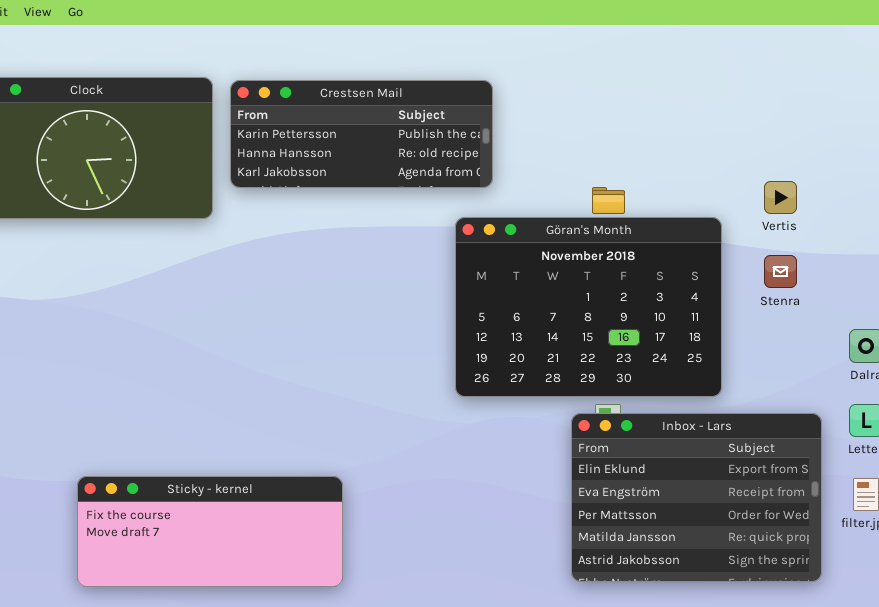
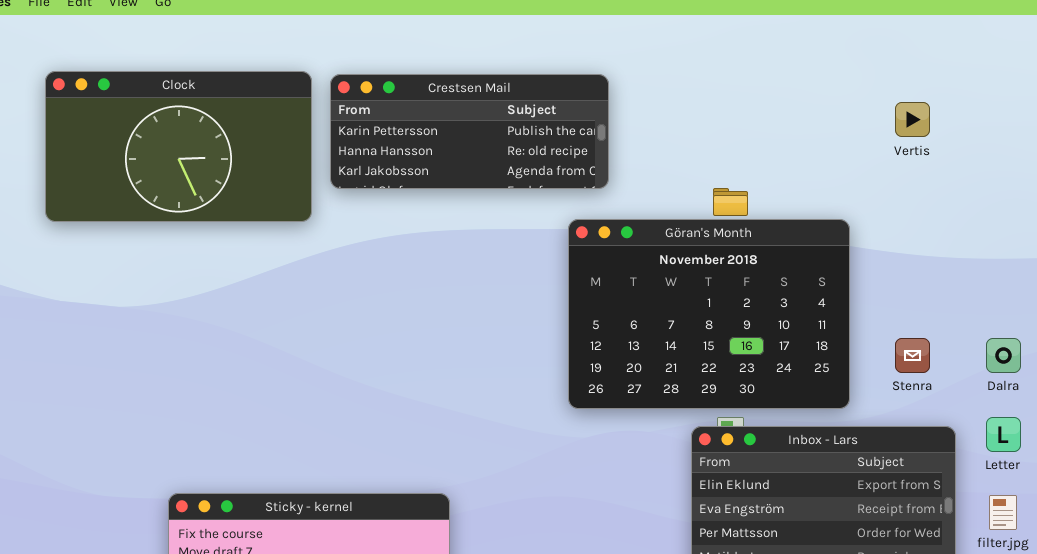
Vertis: [764,181,797,214] -> [895,102,930,137], moved
Stenra: [764,255,797,288] -> [895,338,930,373], moved

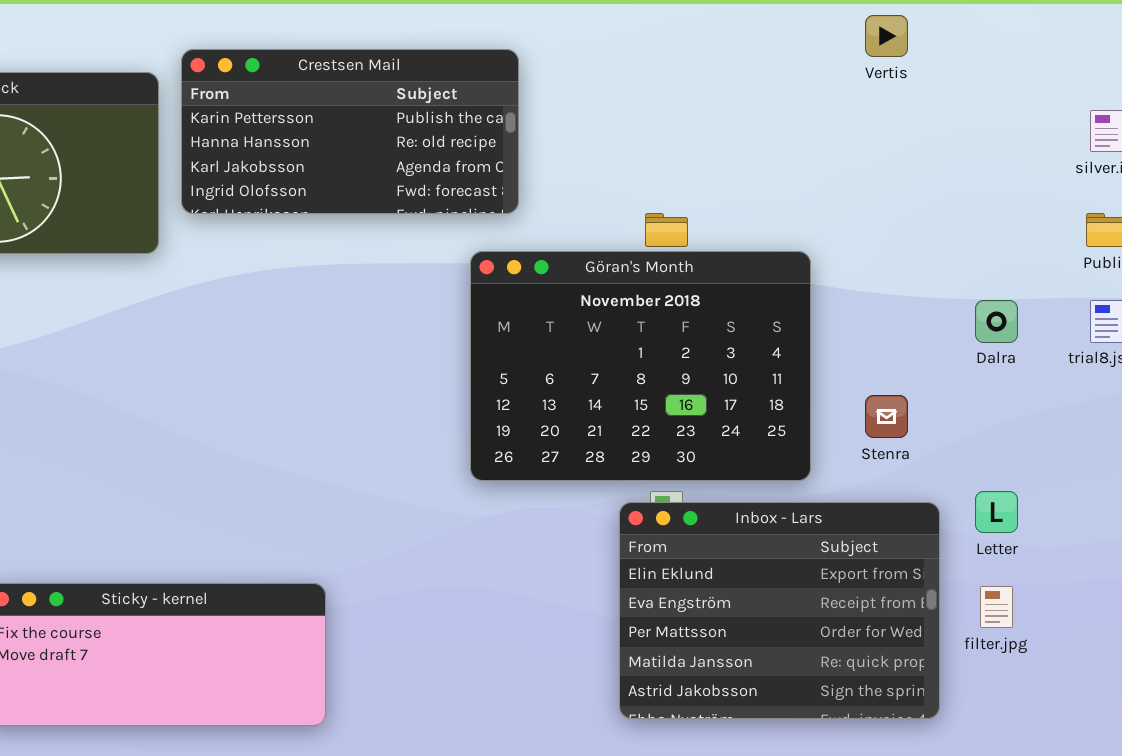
Crestsen Mail: [330,74,609,189] -> [181,49,519,214], resized
Vertis: [895,102,930,137] -> [865,15,908,57], moved
Dalra: [986,338,1021,373] -> [975,300,1018,343], moved

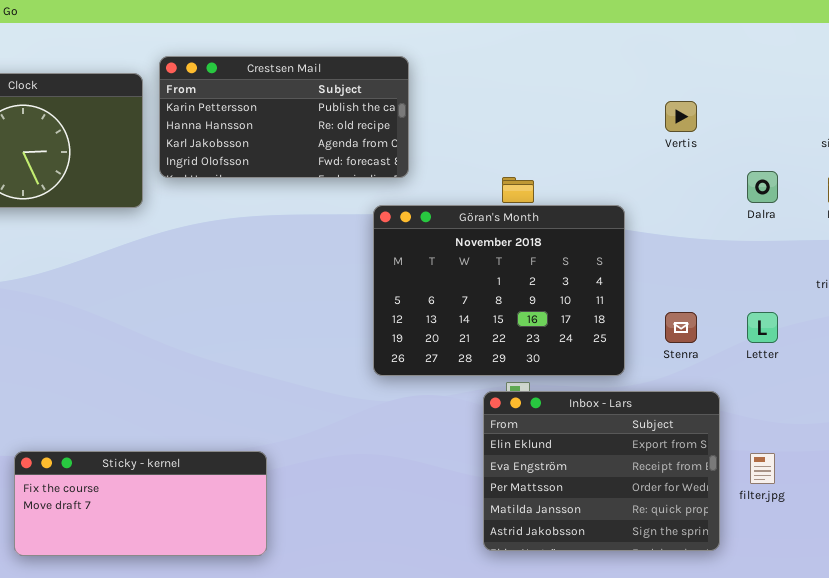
Vertis: [865,15,908,57] -> [665,101,697,132], moved
Dalra: [975,300,1018,343] -> [747,171,778,203], moved
Letter: [975,491,1018,533] -> [747,312,778,343], moved

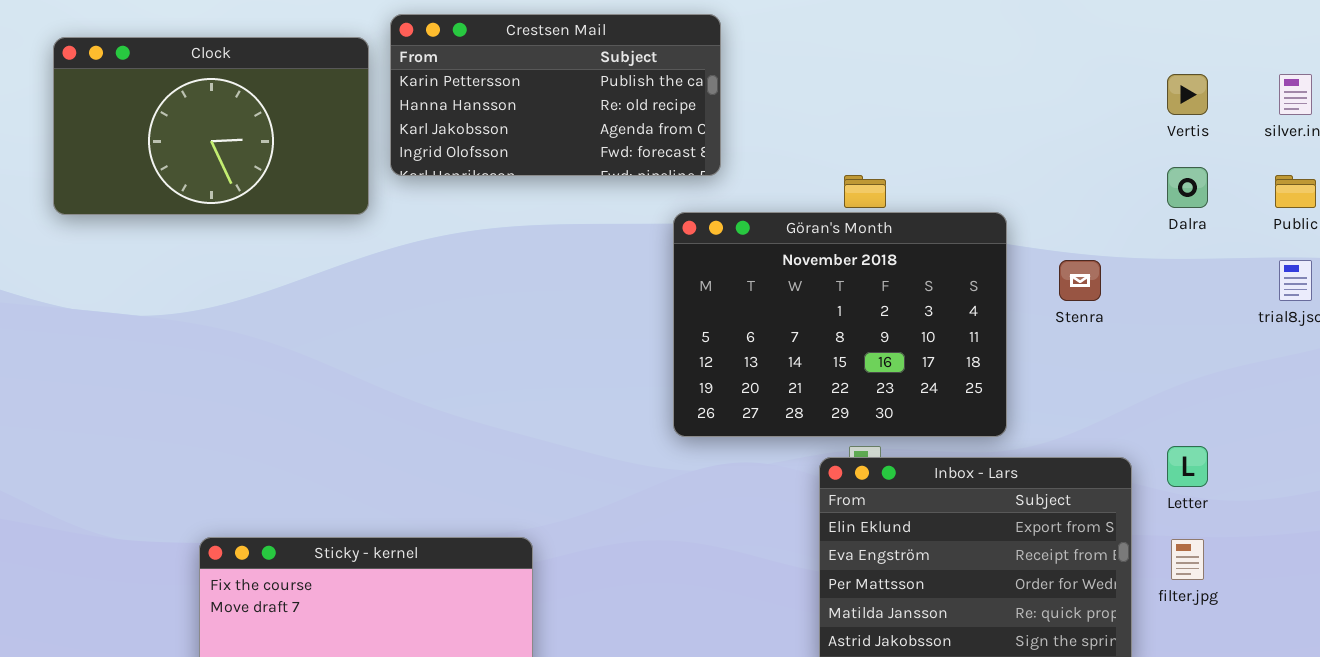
Vertis: [665,101,697,132] -> [1167,74,1208,115], moved
Stenra: [665,312,697,343] -> [1059,260,1101,301], moved
Letter: [747,312,778,343] -> [1167,446,1208,487], moved

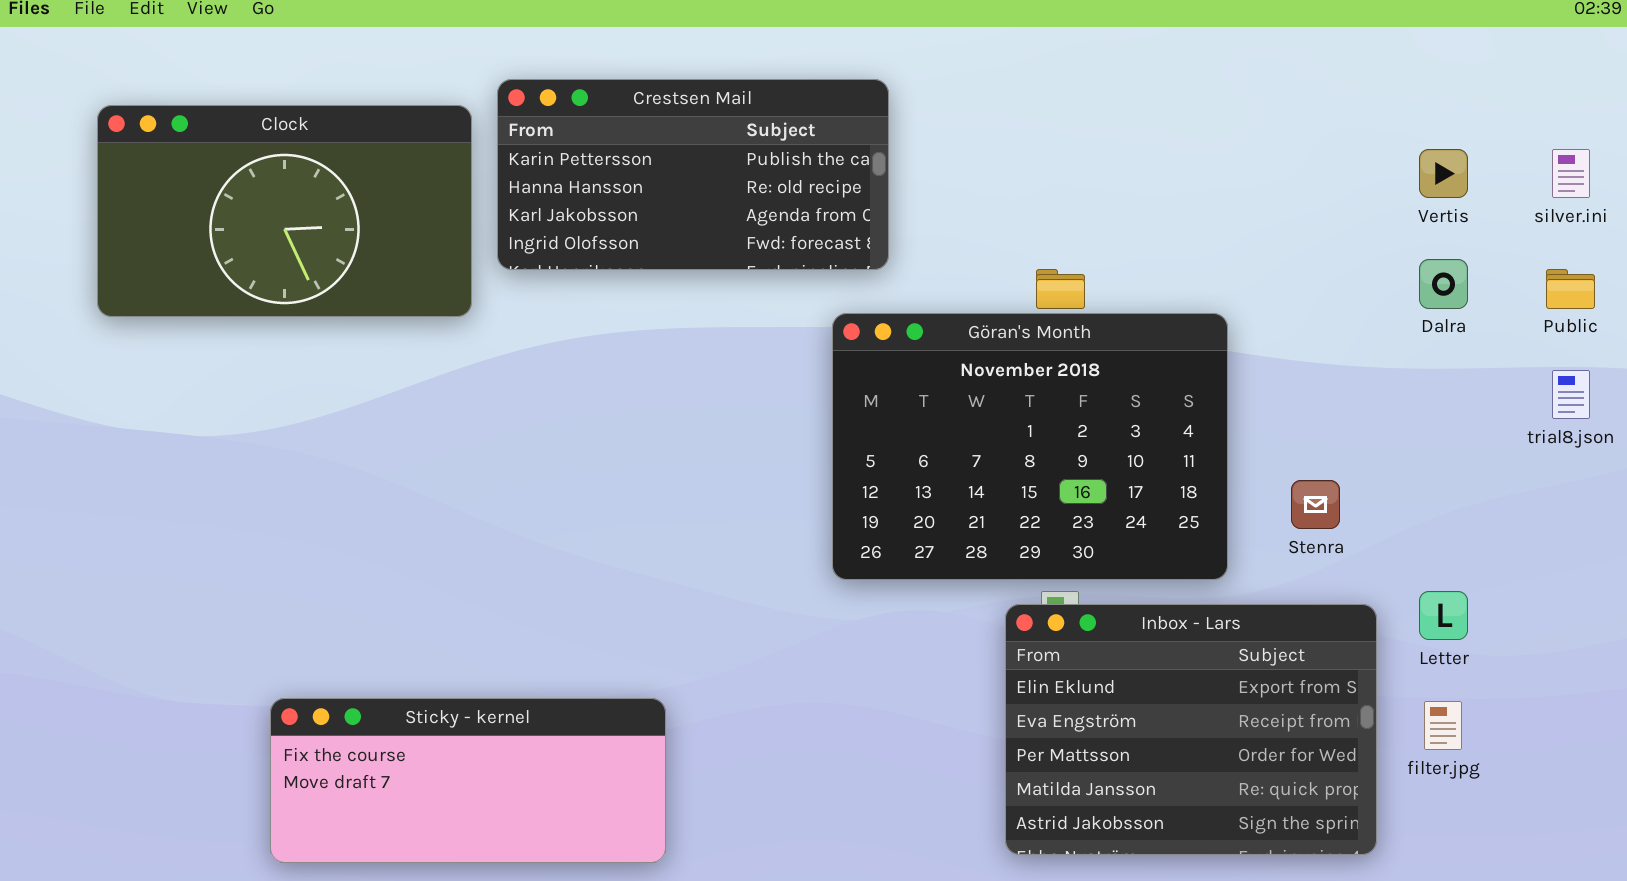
Stenra: [1059,260,1101,301] -> [1291,480,1340,529], moved

